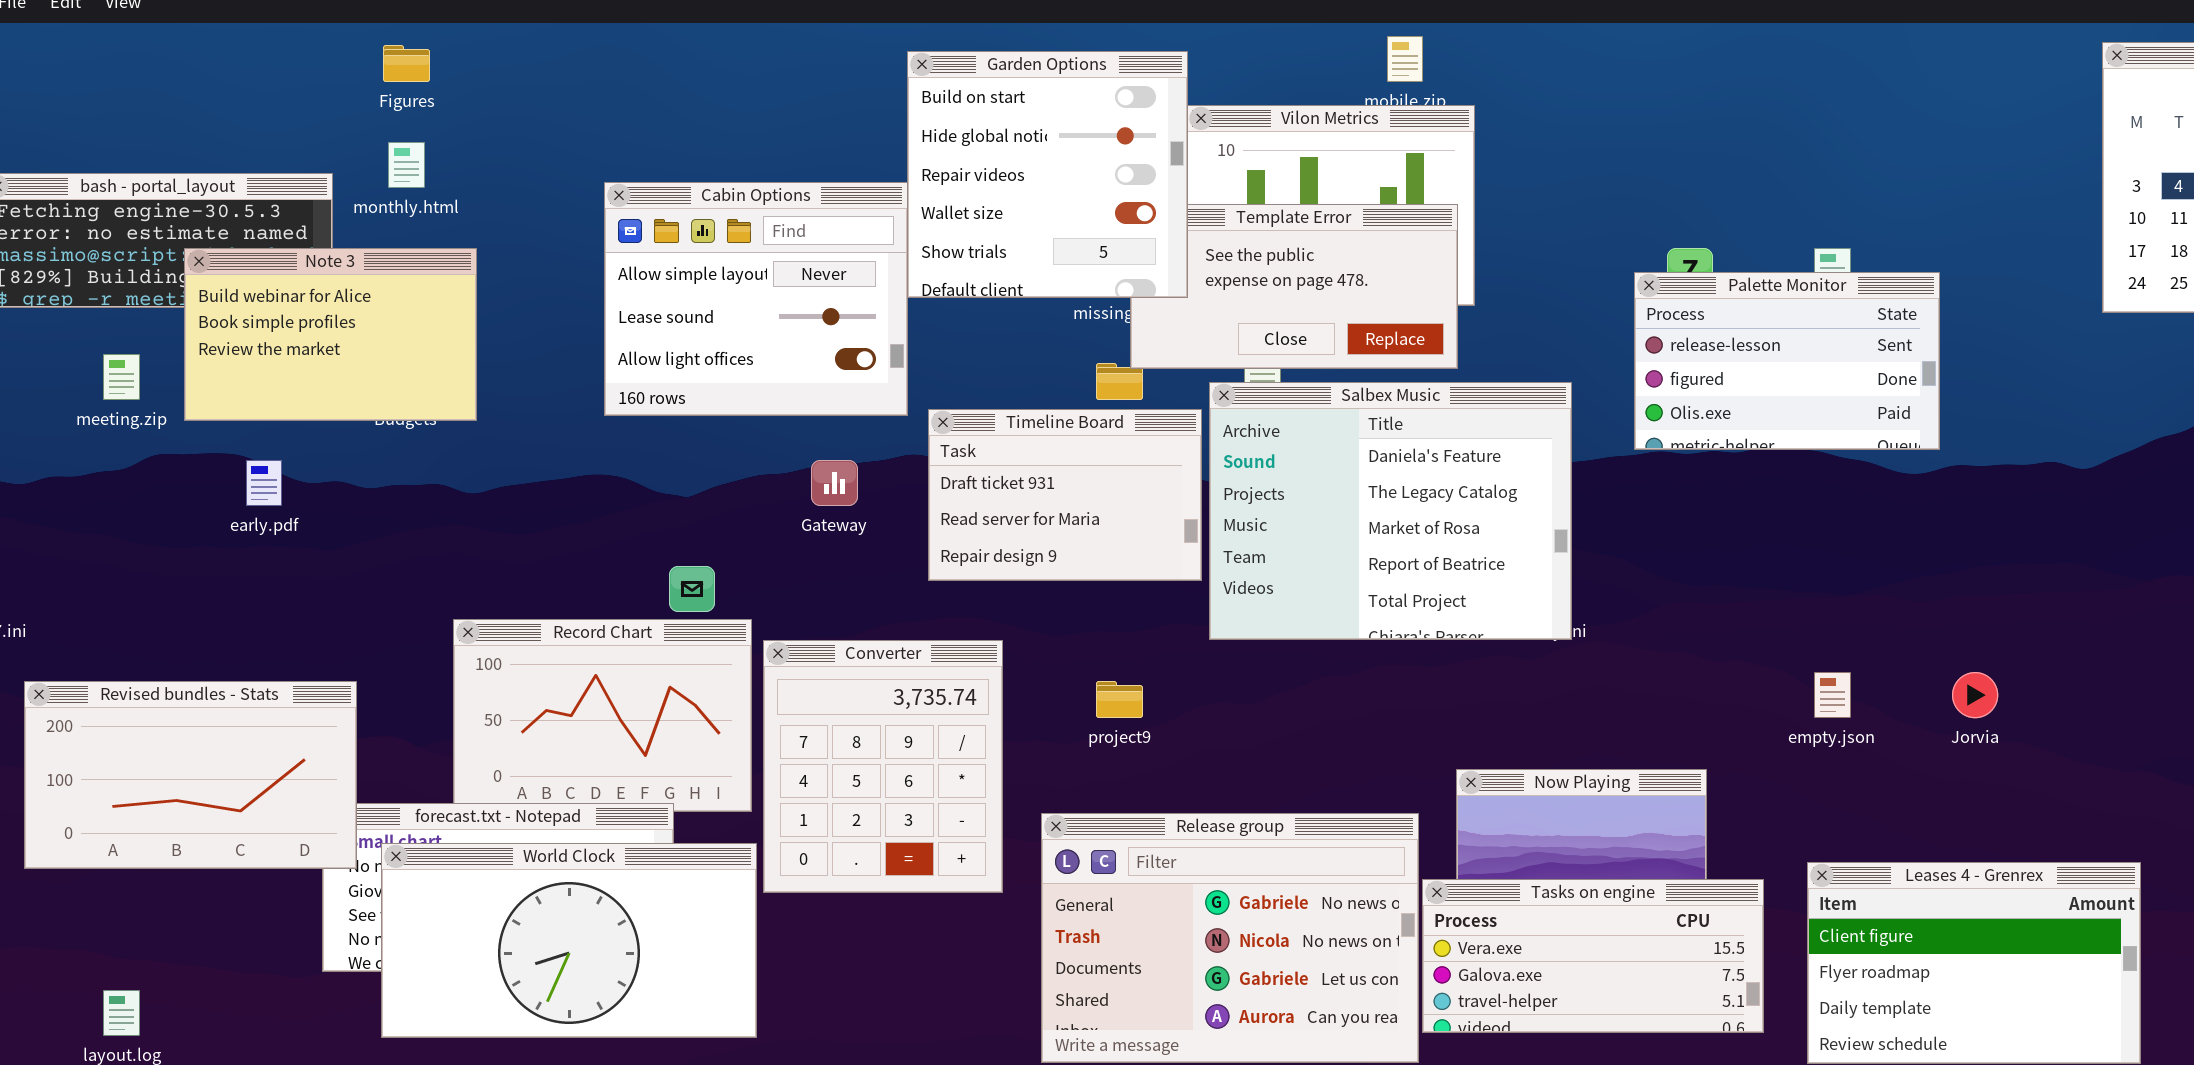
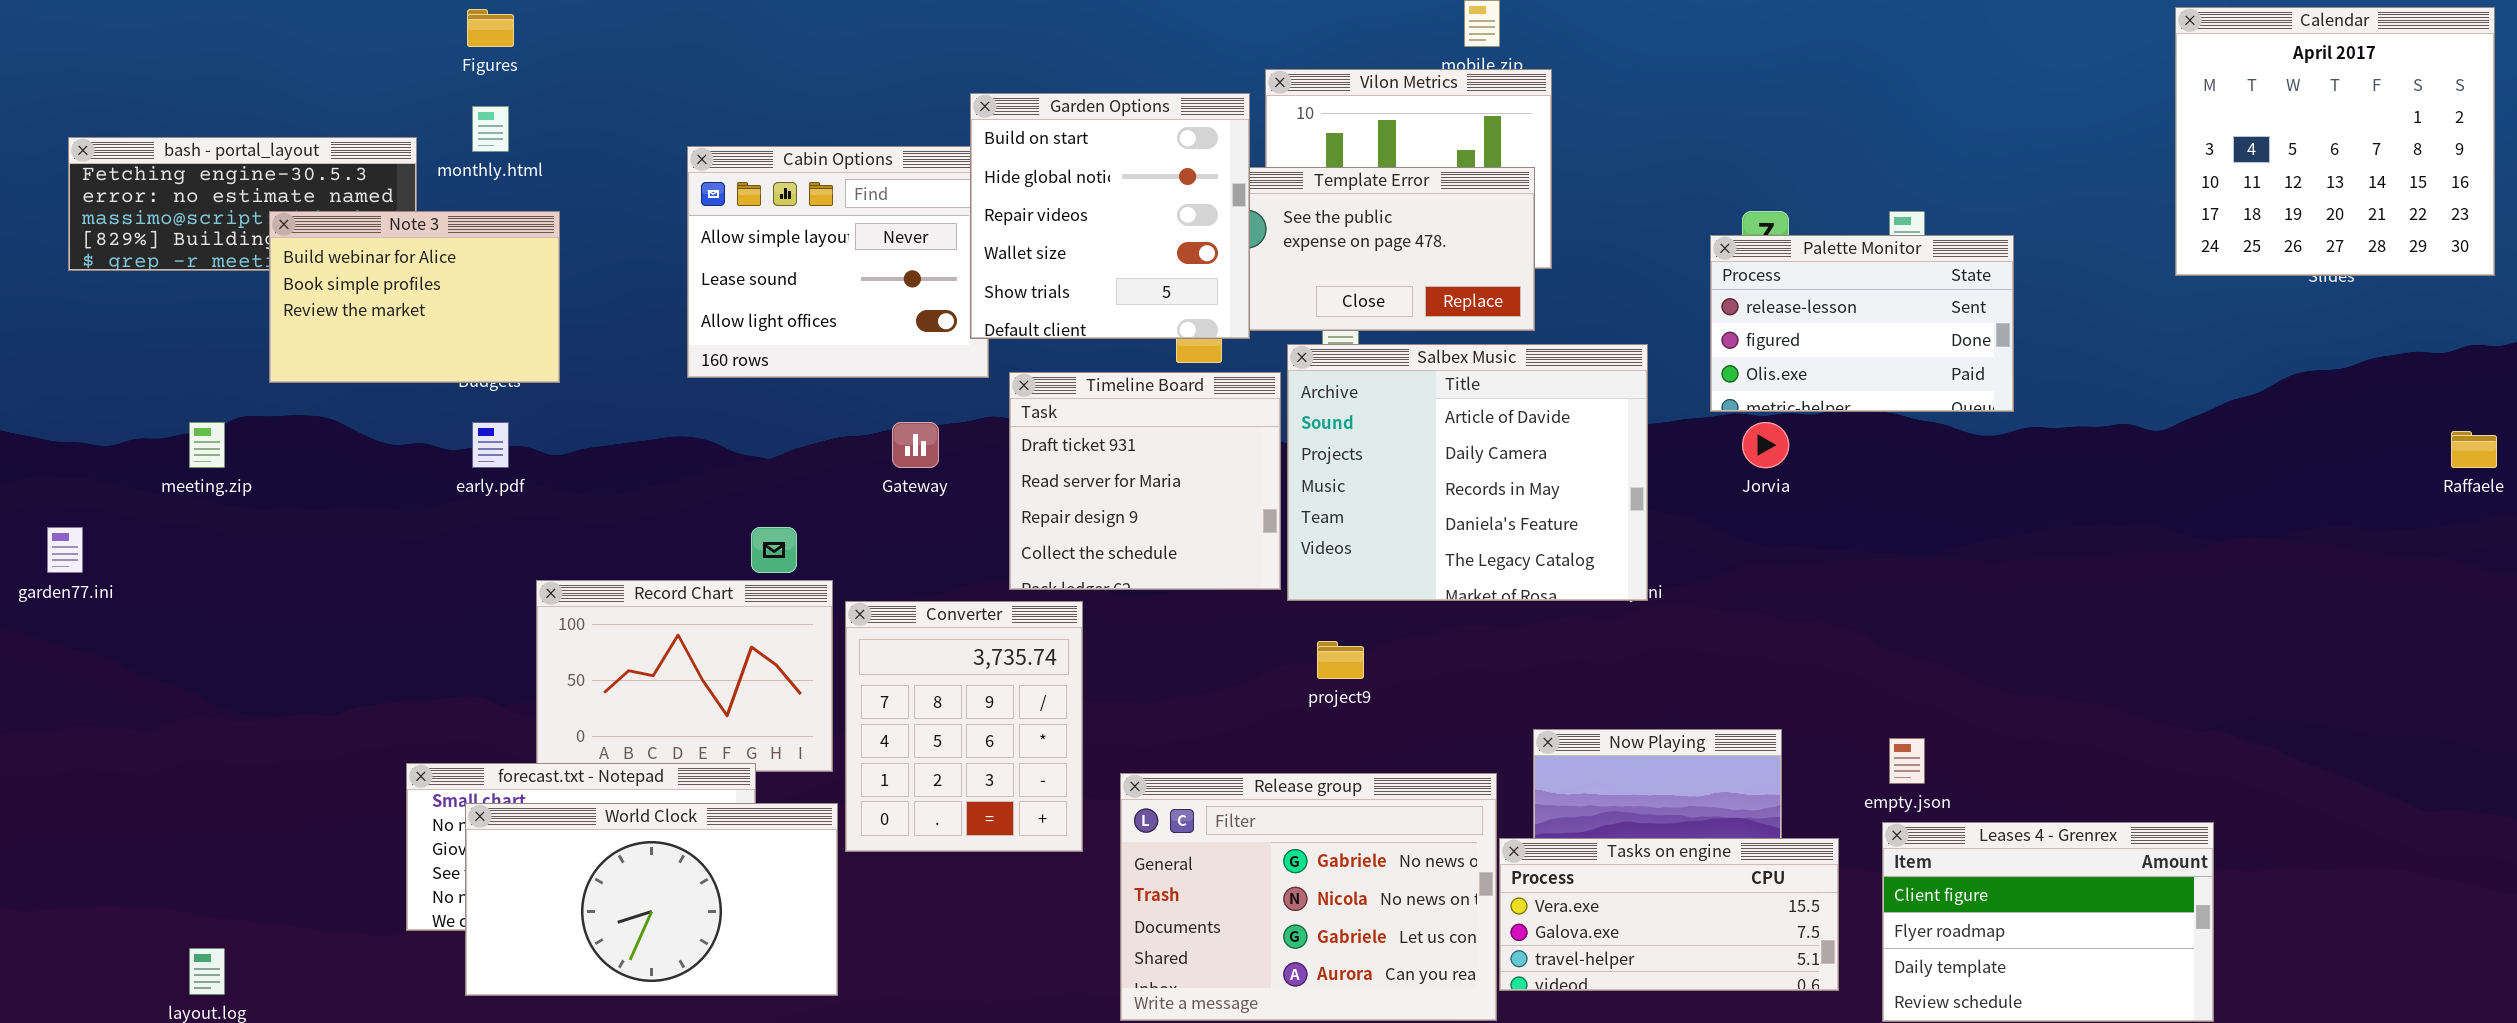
Garden Options: [907,51,1188,298] -> [970,93,1250,339], moved
meeting.zip: [103,354,140,400] -> [189,422,225,468], moved
Salbex Music: [1209,382,1572,640] -> [1287,344,1648,601], scrolled up 3 rows
Timeline Board: [928,409,1202,581] -> [1009,372,1281,590], resized
early.pdf: [246,460,282,506] -> [472,422,509,468], moved
empty.json: [1814,672,1851,718] -> [1889,738,1925,784], moved
Jorvia: [1952,672,1998,718] -> [1742,422,1789,468], moved
Revised bundles - Stats: [24,681,357,869] -> none, closed
project9: [1096,681,1143,718] -> [1317,641,1364,679], moved

